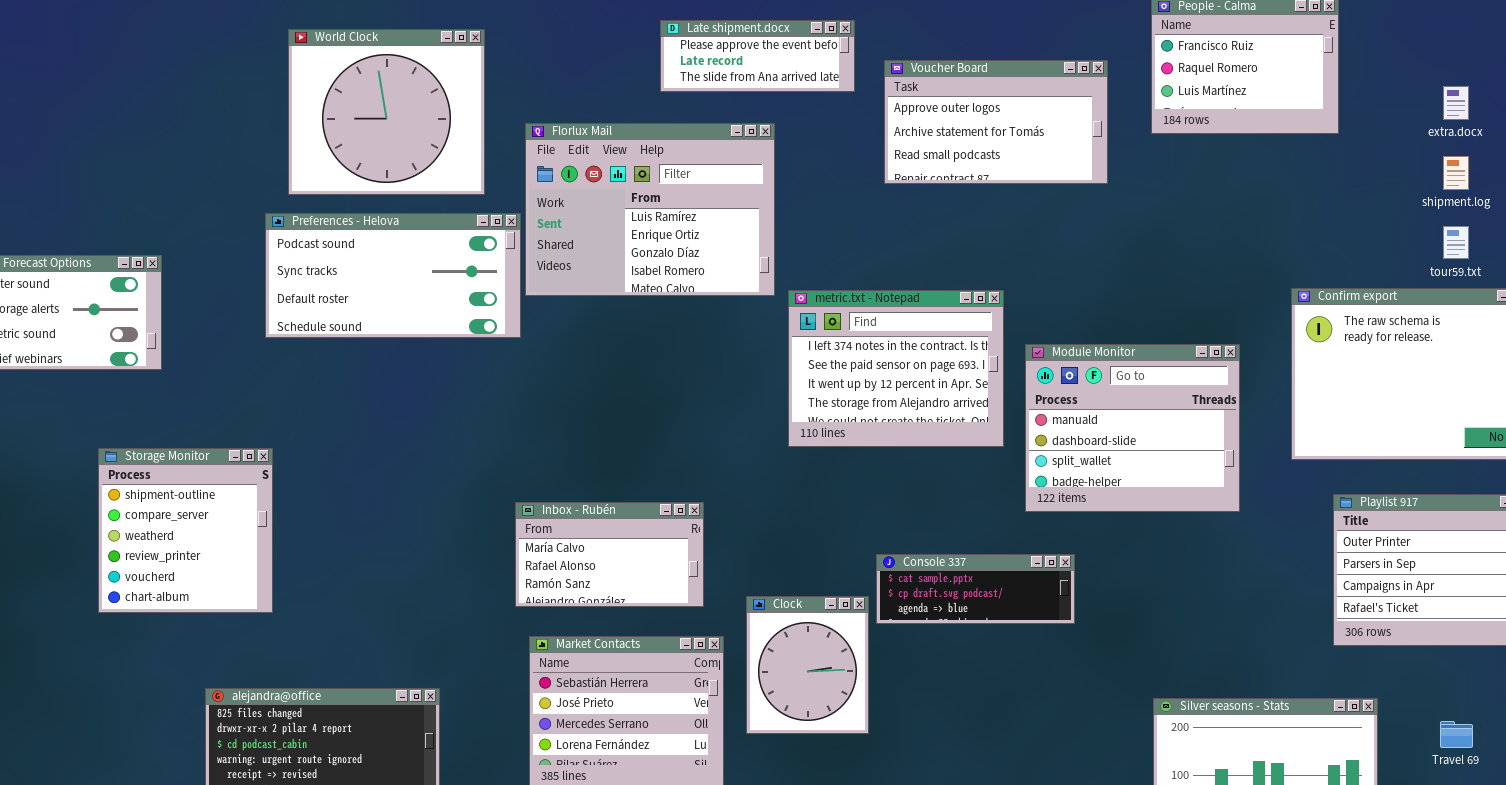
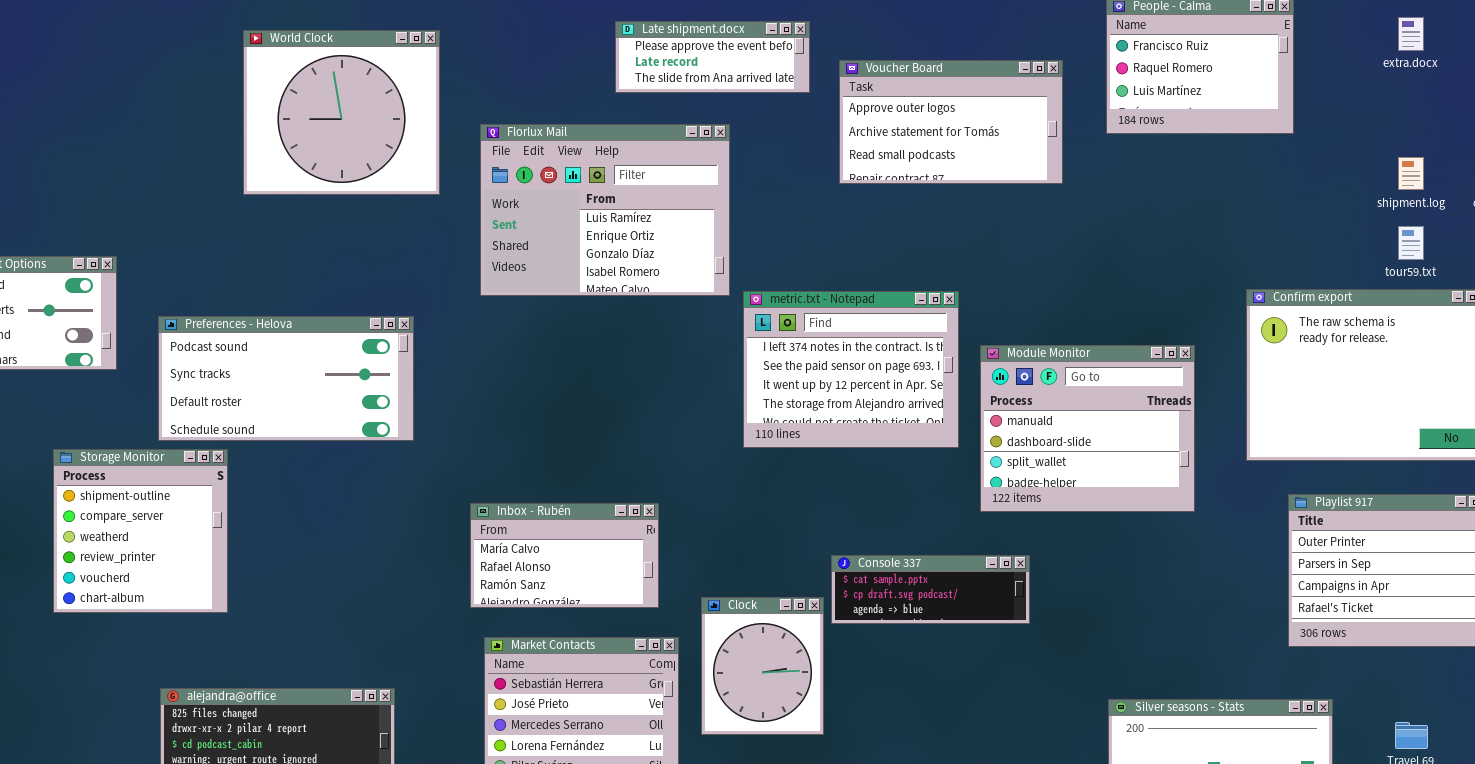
extra.docx: [1443,86,1469,120] -> [1398,17,1424,51], moved
Preferences - Helova: [265,213,521,338] -> [158,316,414,441], moved

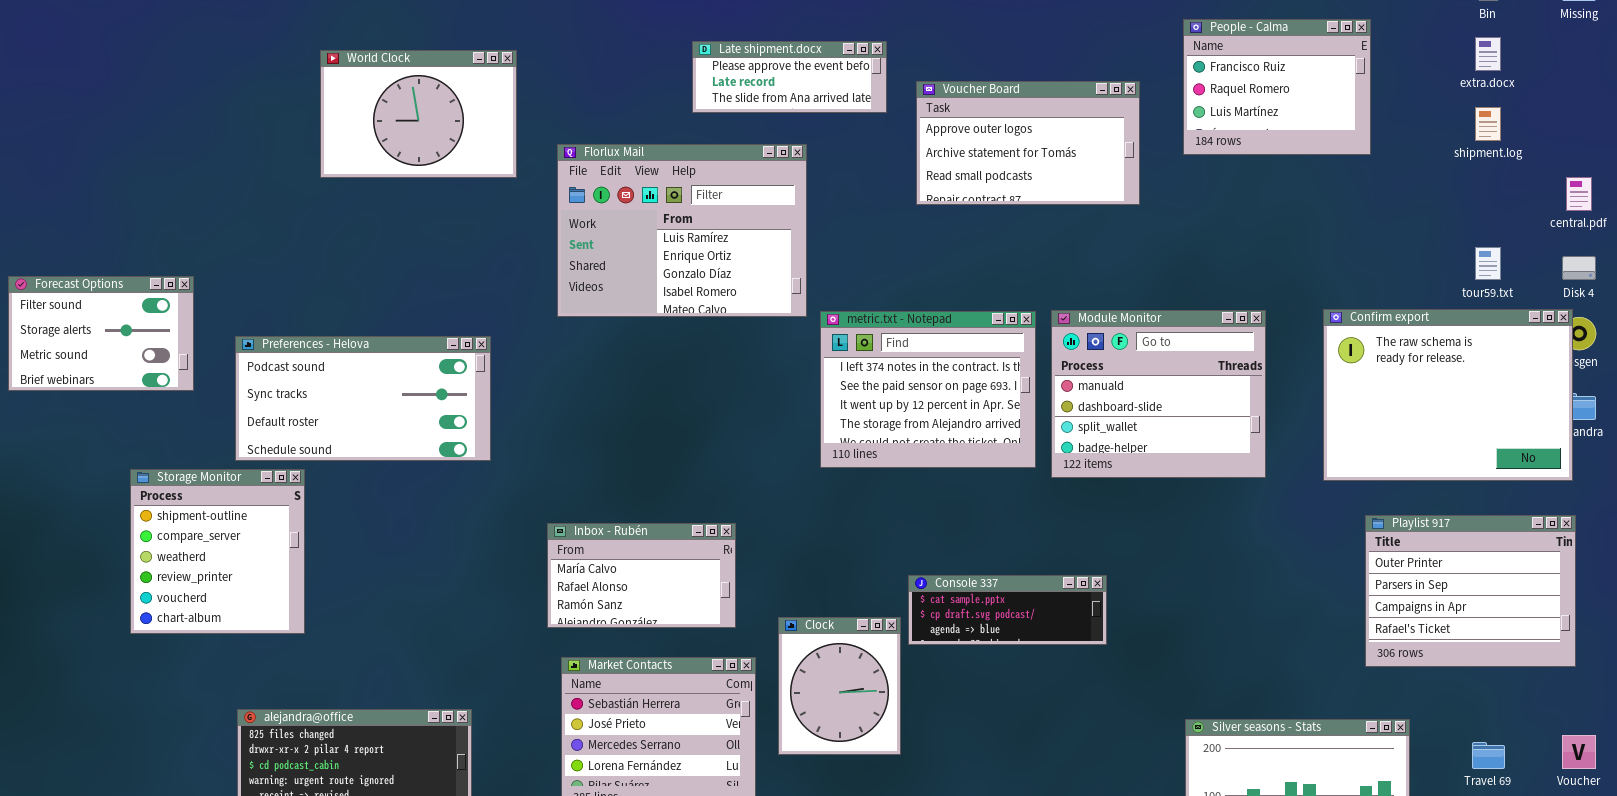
World Clock: [243,30,440,195] -> [320,50,517,178], resized
shipment.log: [1398,157,1424,190] -> [1475,107,1501,141], moved
Module Monitor: [980,345,1195,512] -> [1051,310,1266,478], moved

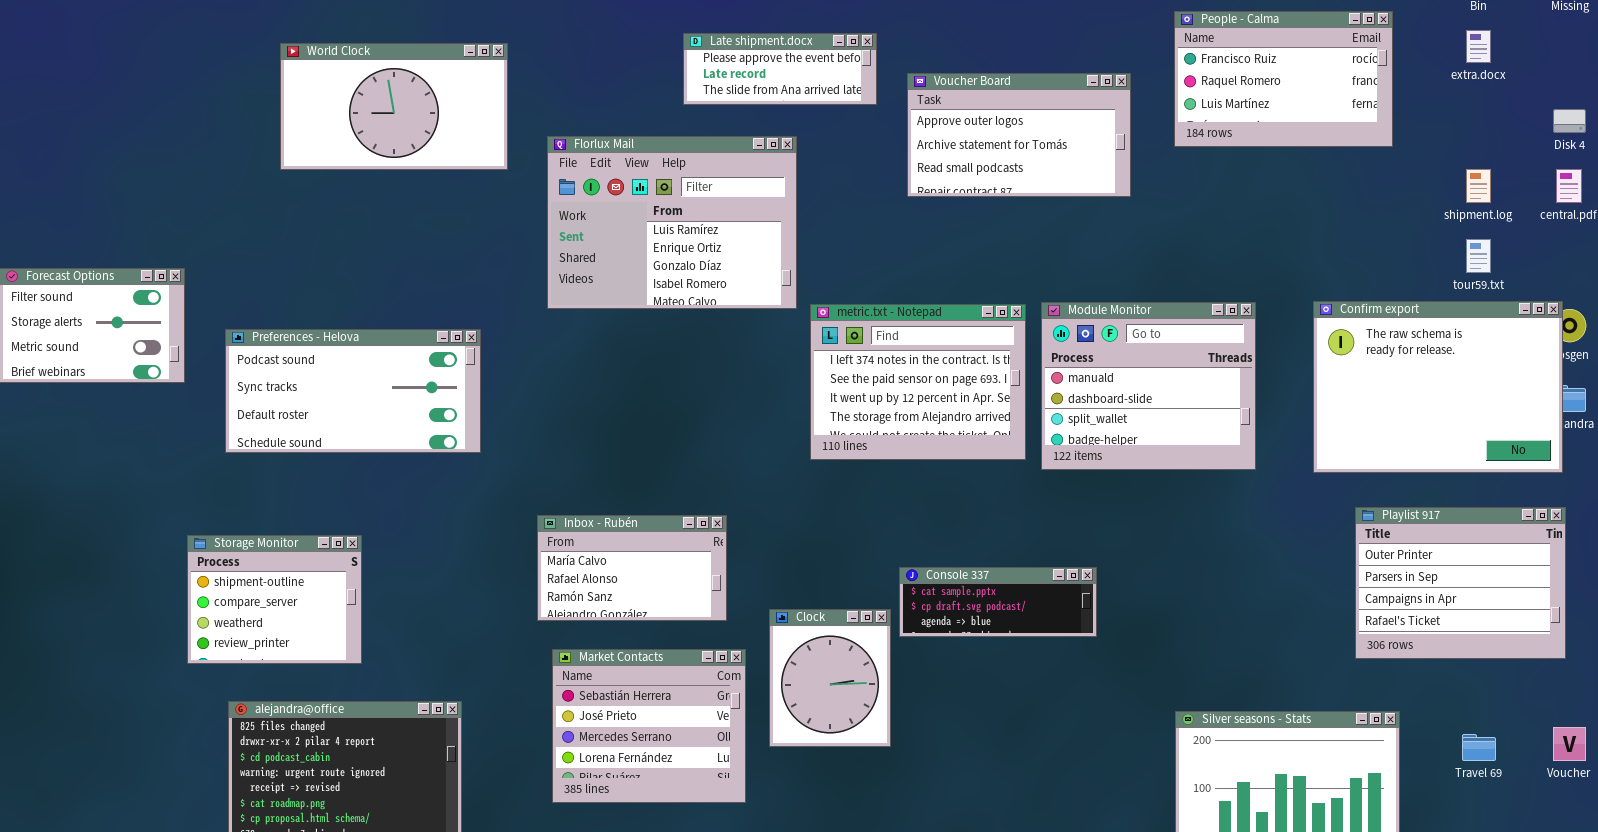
People - Calma: [1183,19,1371,155] -> [1174,11,1393,147], resized
World Clock: [320,50,517,178] -> [280,43,508,170], resized
shipment.log: [1475,107,1501,141] -> [1466,169,1491,203], moved
Disk 4: [1562,256,1596,280] -> [1553,109,1586,133], moved
Storage Monitor: [130,469,305,634] -> [187,535,362,664], moved, resized

